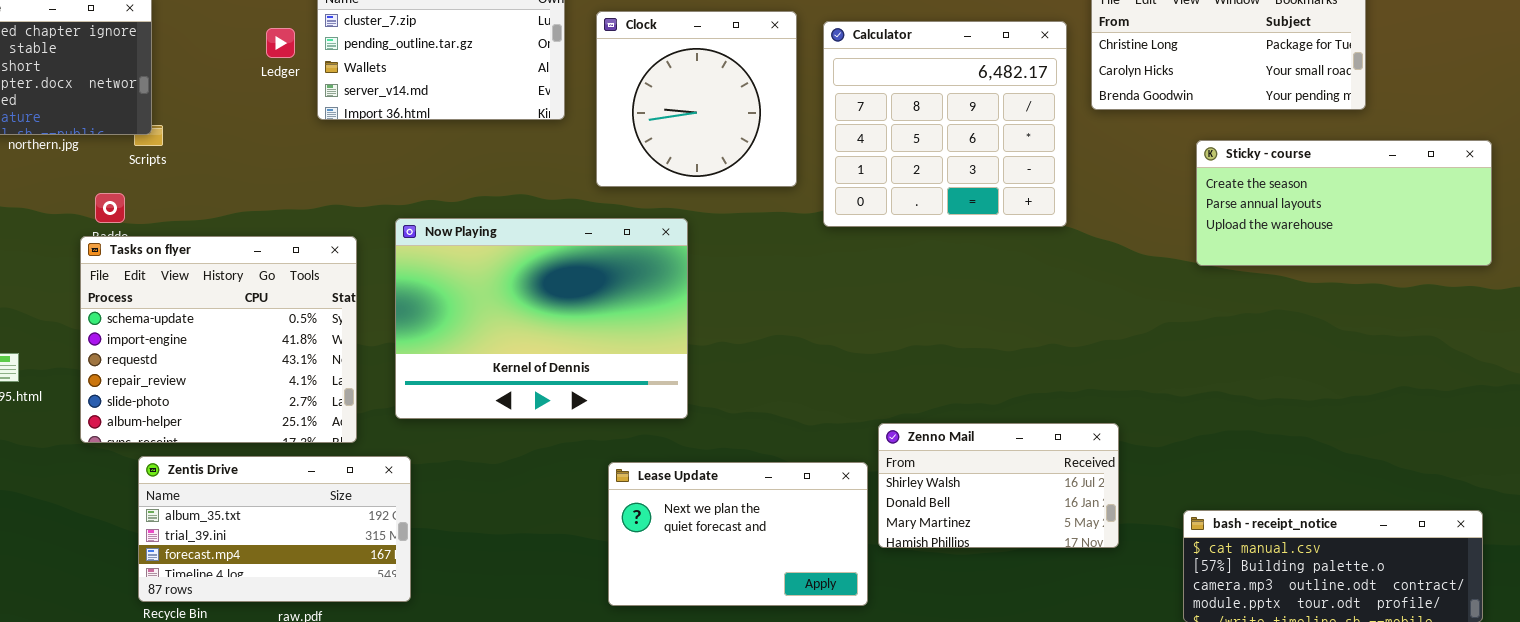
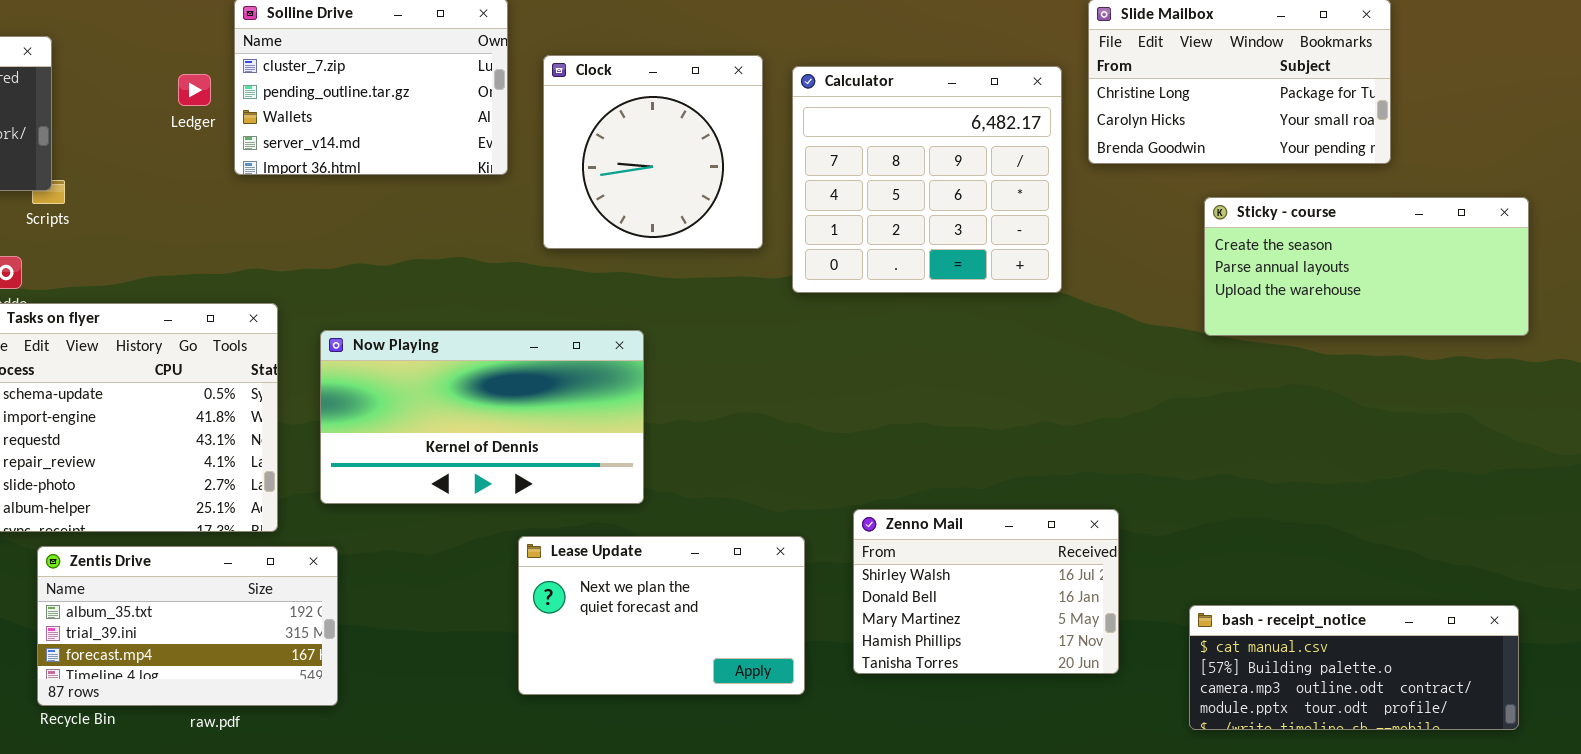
Now Playing: [395,218,688,419] -> [320,330,644,504], resized
Zenno Mail: [878,423,1119,548] -> [853,509,1119,674], resized
Lease Update: [608,462,868,606] -> [518,536,805,695], moved

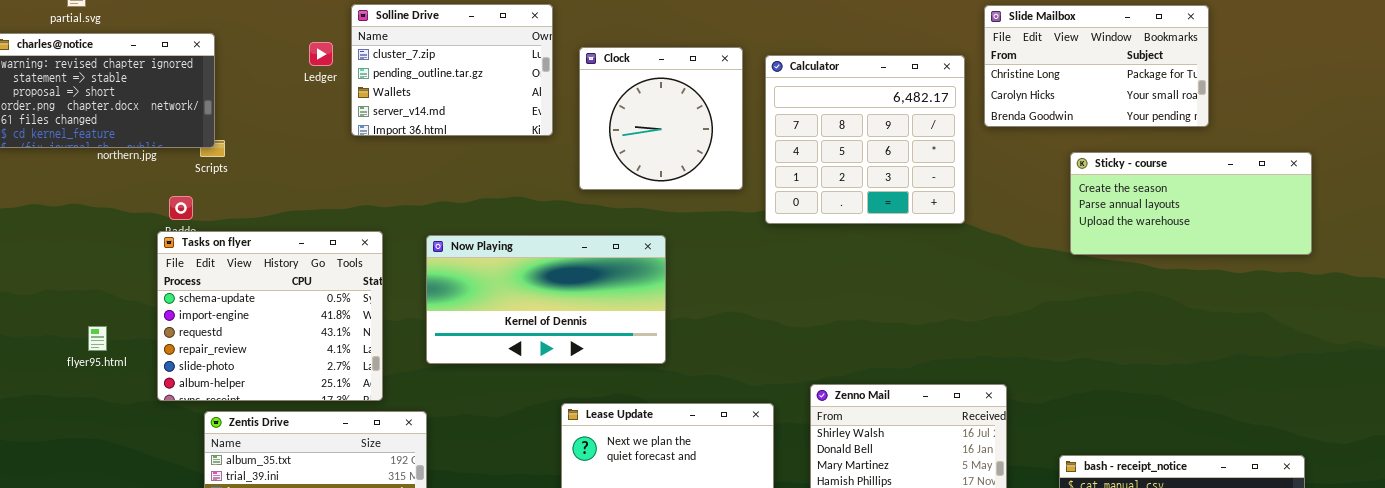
Ledger: [178,74,211,106] -> [309,42,333,66], moved
Now Playing: [320,330,644,504] -> [426,235,666,364], moved

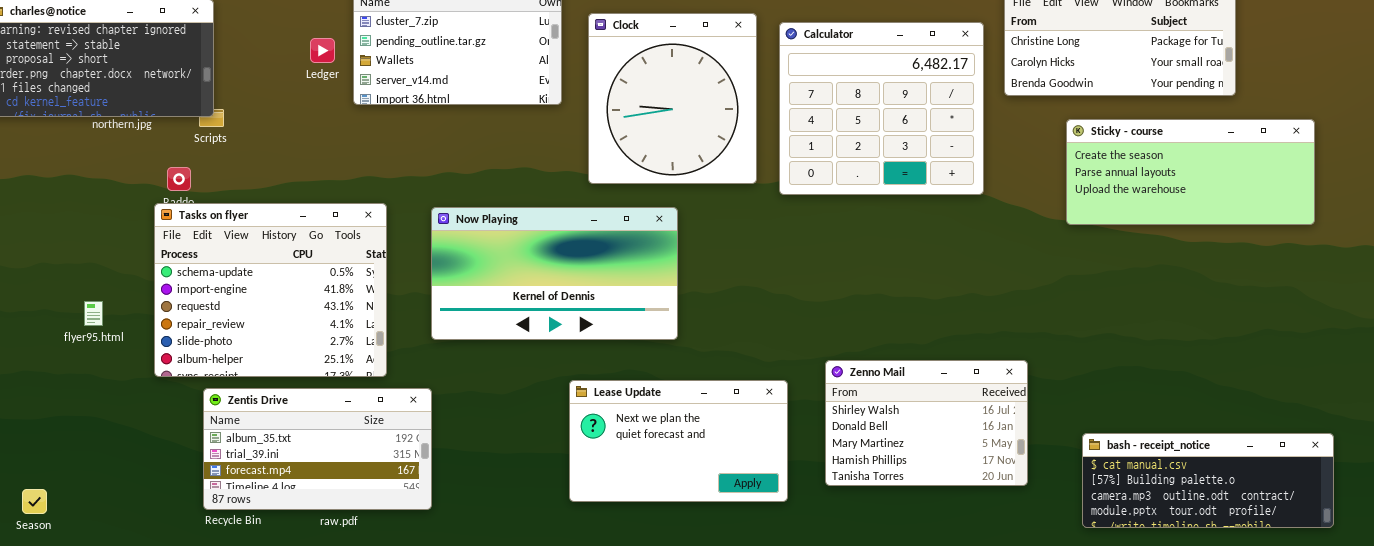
Ledger: [309,42,333,66] -> [310,38,335,63], moved
Clock: [579,47,743,190] -> [588,13,757,184], resized
Sticky - course: [1070,152,1312,255] -> [1066,119,1315,225], moved

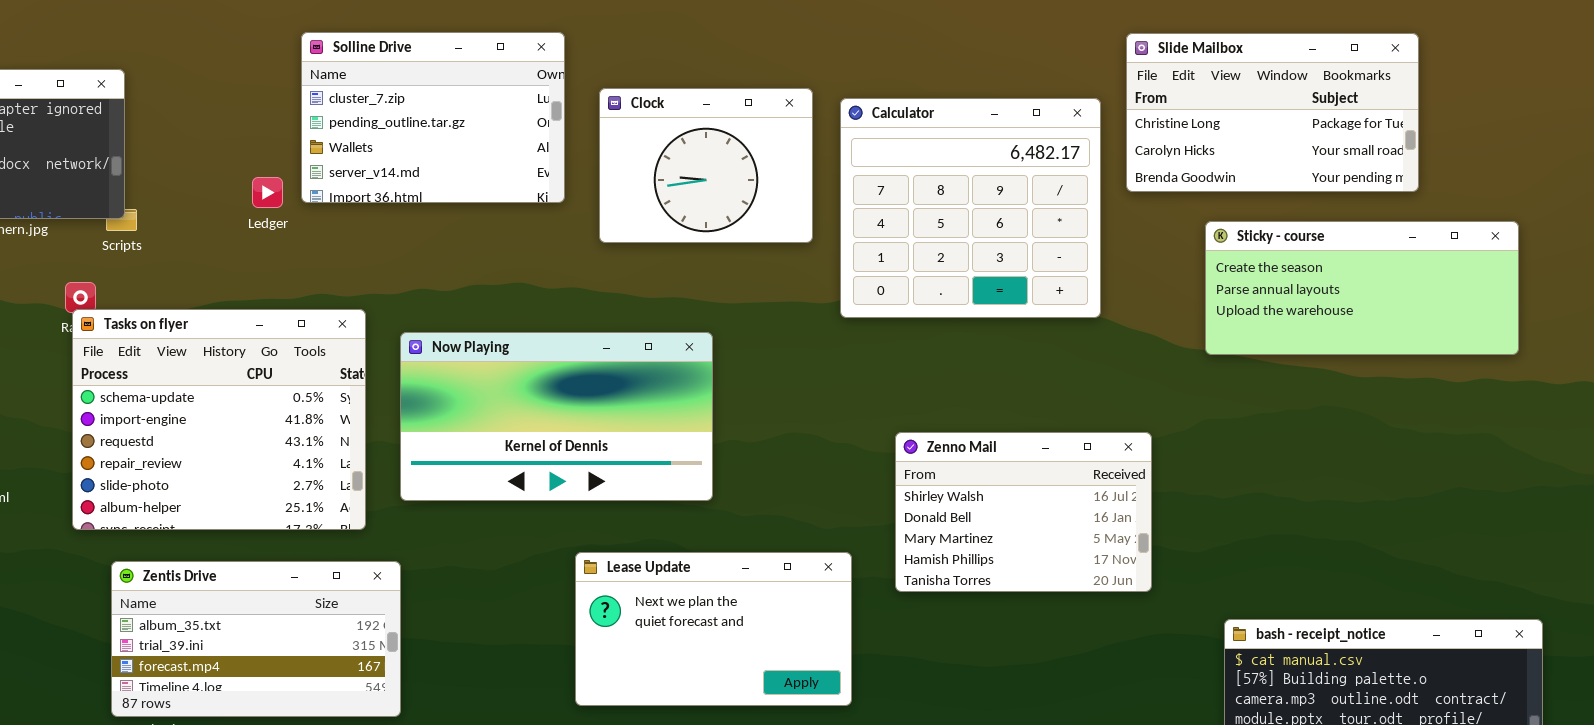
Clock: [588,13,757,184] -> [599,88,813,243], resized
Ledger: [310,38,335,63] -> [252,177,283,208], moved
Tasks on flyer: [154,203,387,377] -> [72,309,366,530], moved
Zenno Mail: [825,360,1028,486] -> [895,432,1152,592], moved

